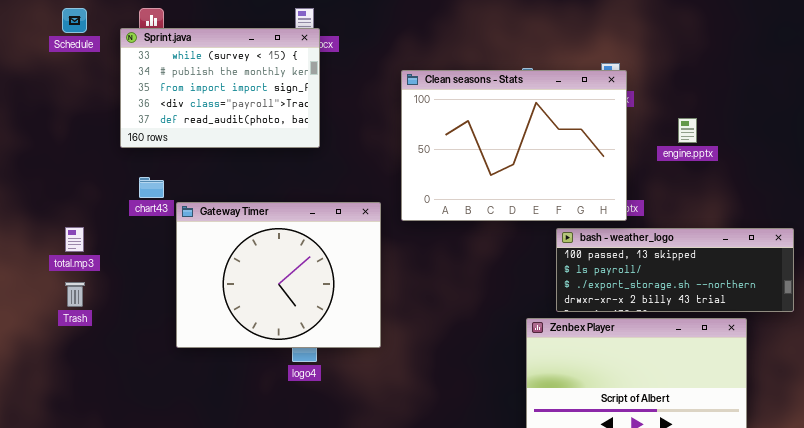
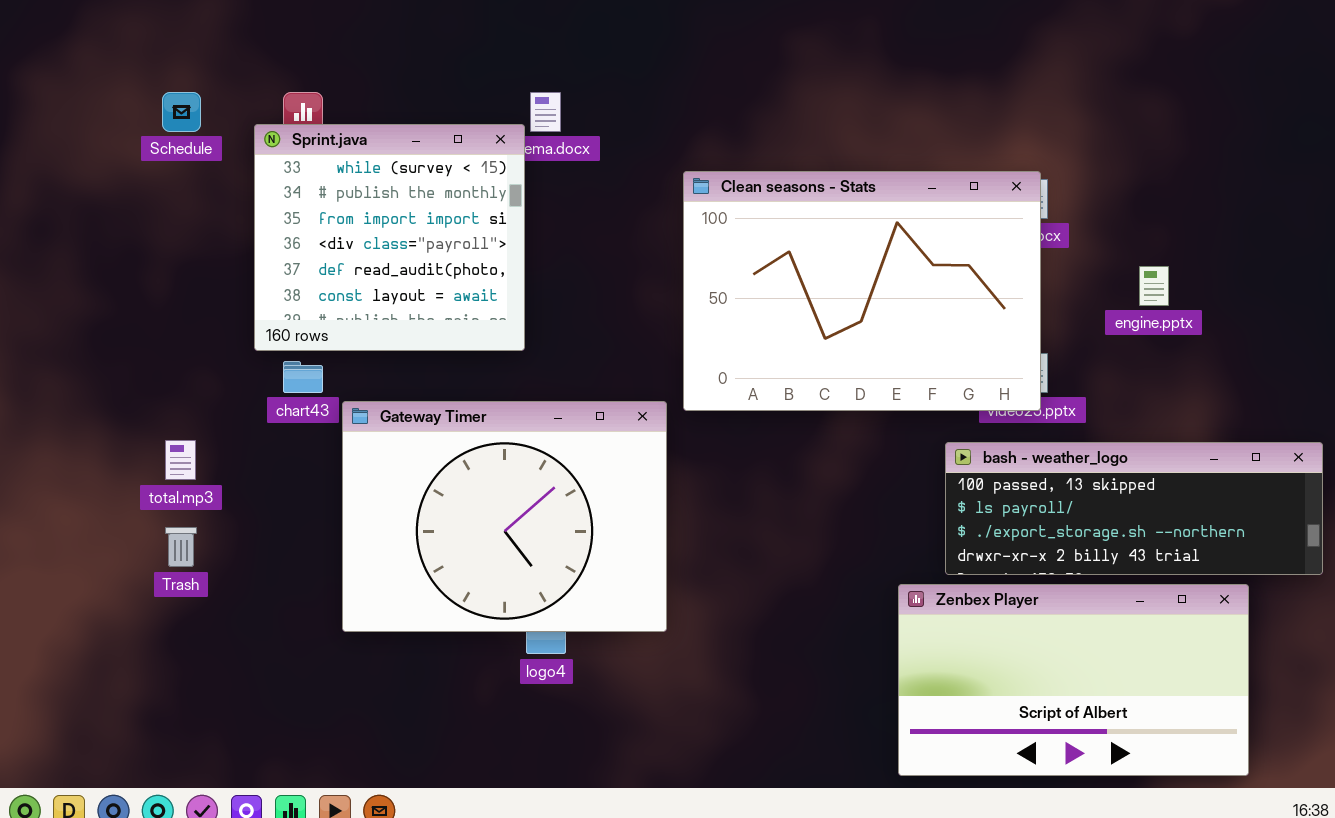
Sprint.java: [120,28,320,148] -> [254,124,525,351], resized
Clean seasons - Stats: [401,70,627,221] -> [683,171,1041,411], moved

